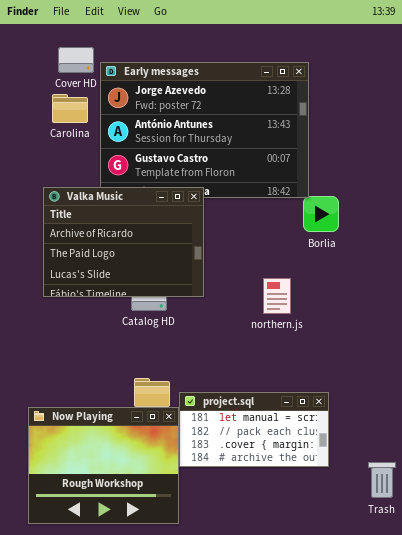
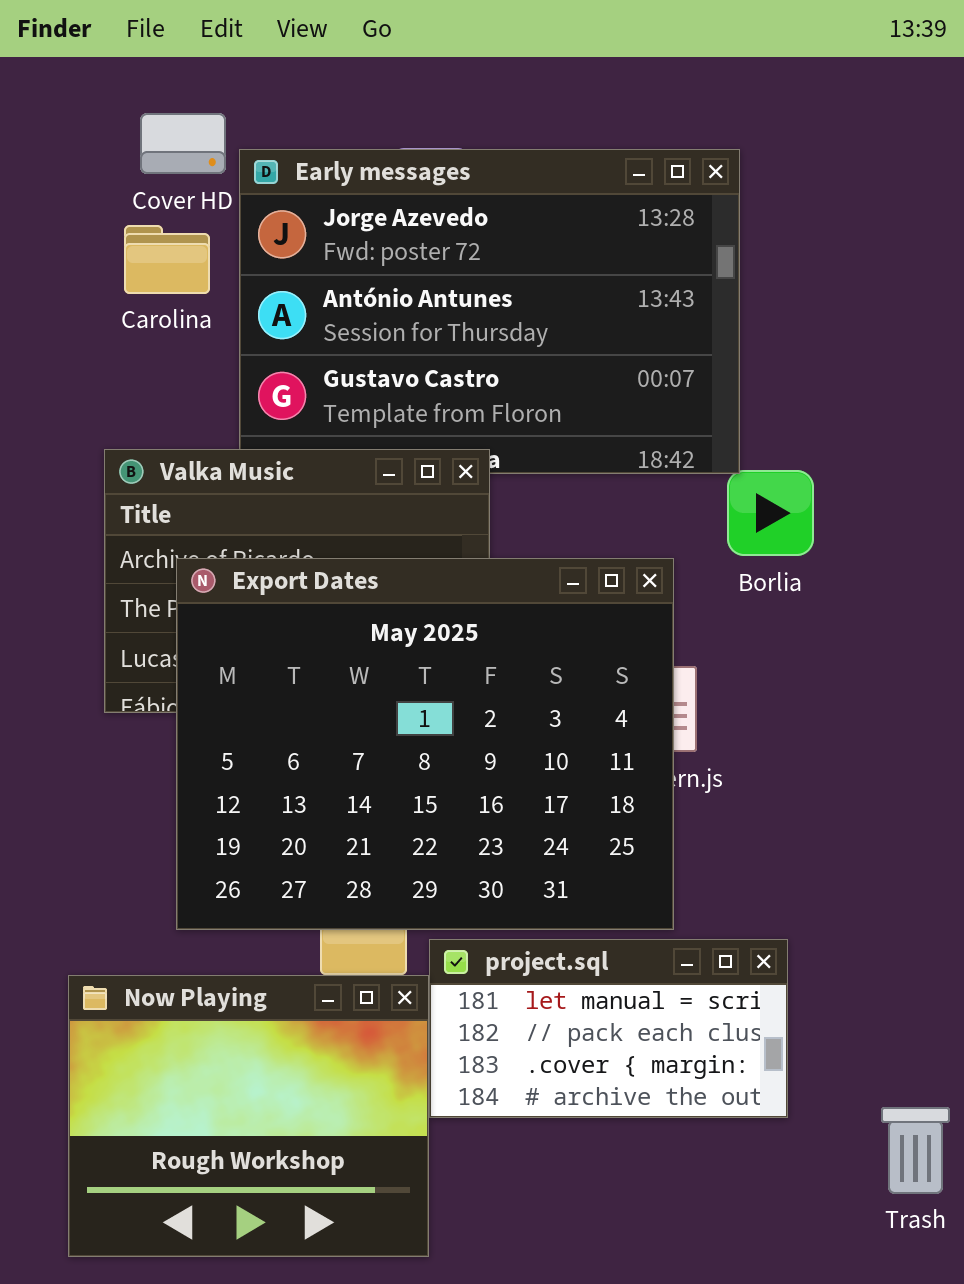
Export Dates: none -> [176,558,674,930], opened

